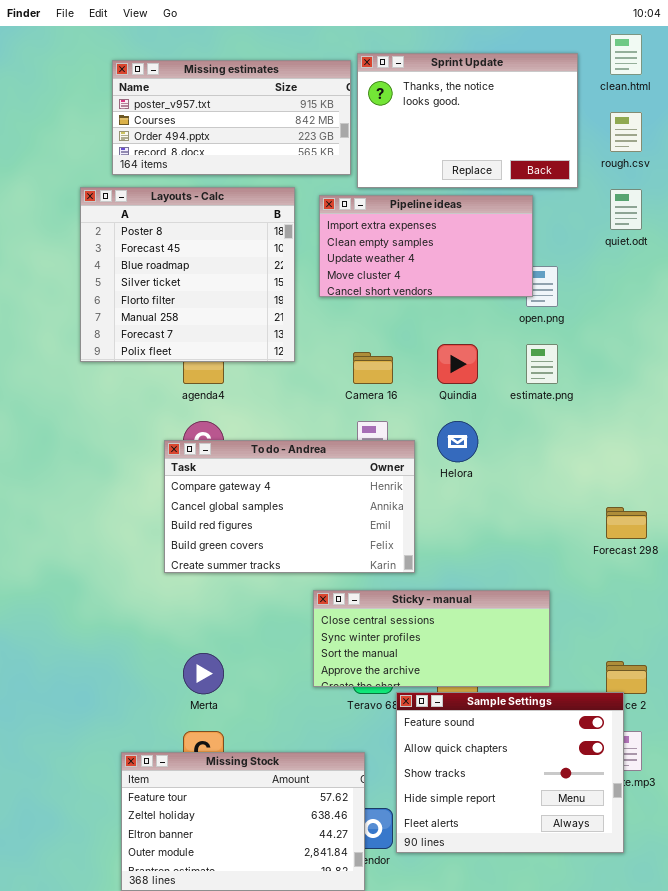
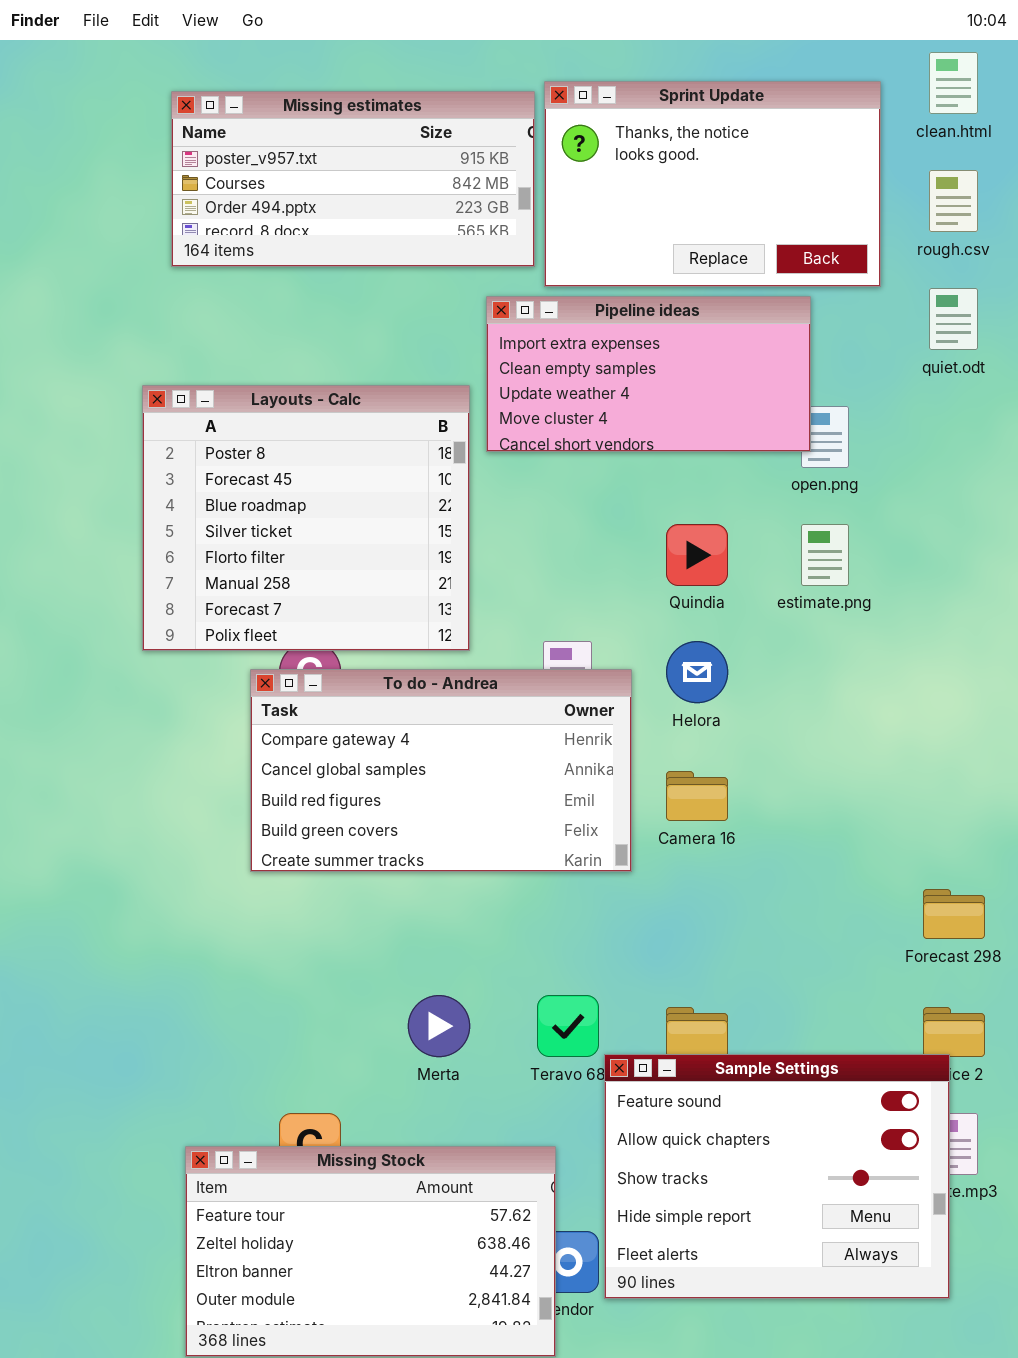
Layouts - Calc: [80,187,295,362] -> [142,385,470,651], moved
Camera 16: [353,352,393,384] -> [666,771,728,821], moved
Forecast 298: [606,507,647,539] -> [923,889,985,939], moved
Sticky - manual: [313,590,550,687] -> none, closed
Merta: [183,653,224,694] -> [408,995,470,1057], moved

